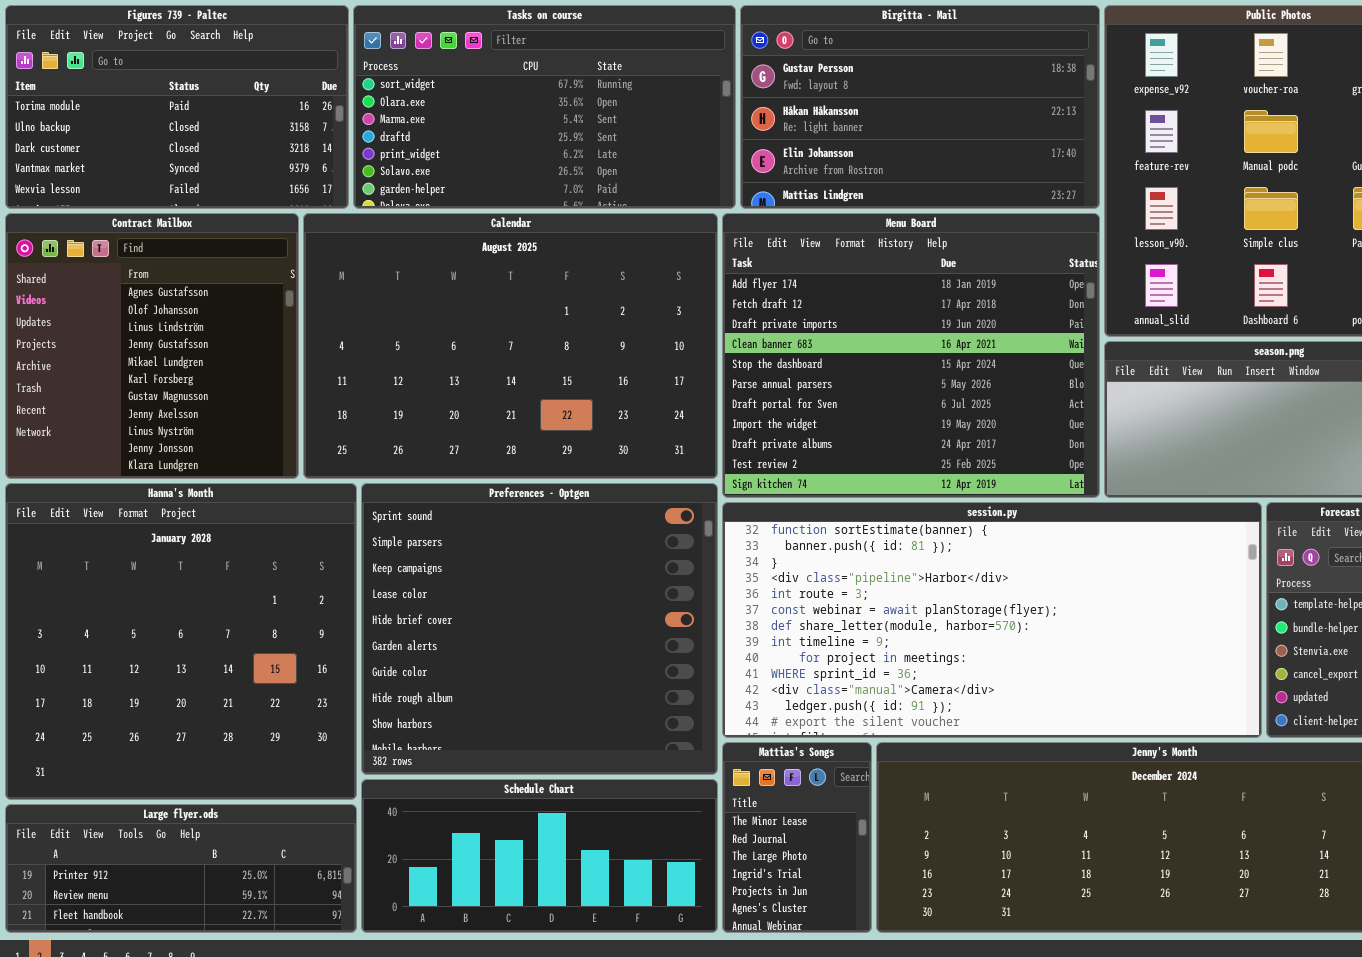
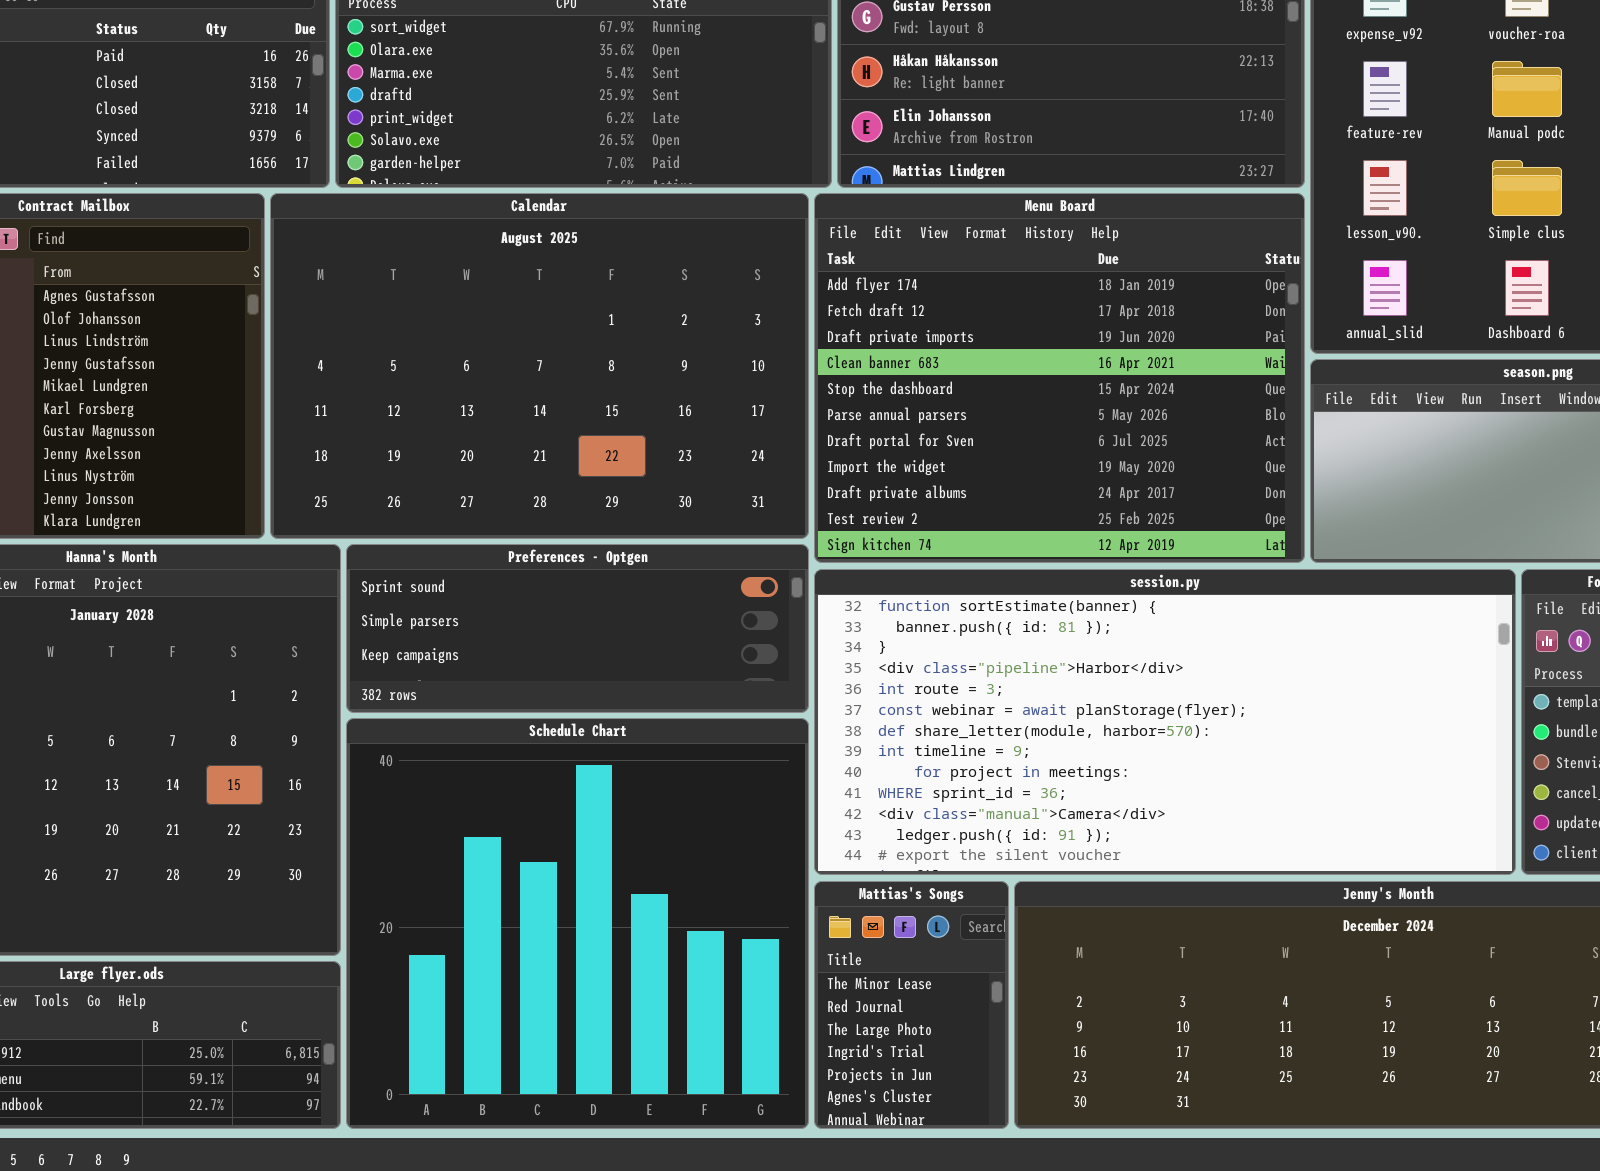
Preferences - Optgen: [361,483,718,775] -> [346,544,809,713], resized
Schedule Chart: [361,779,718,933] -> [346,718,809,1129], resized

